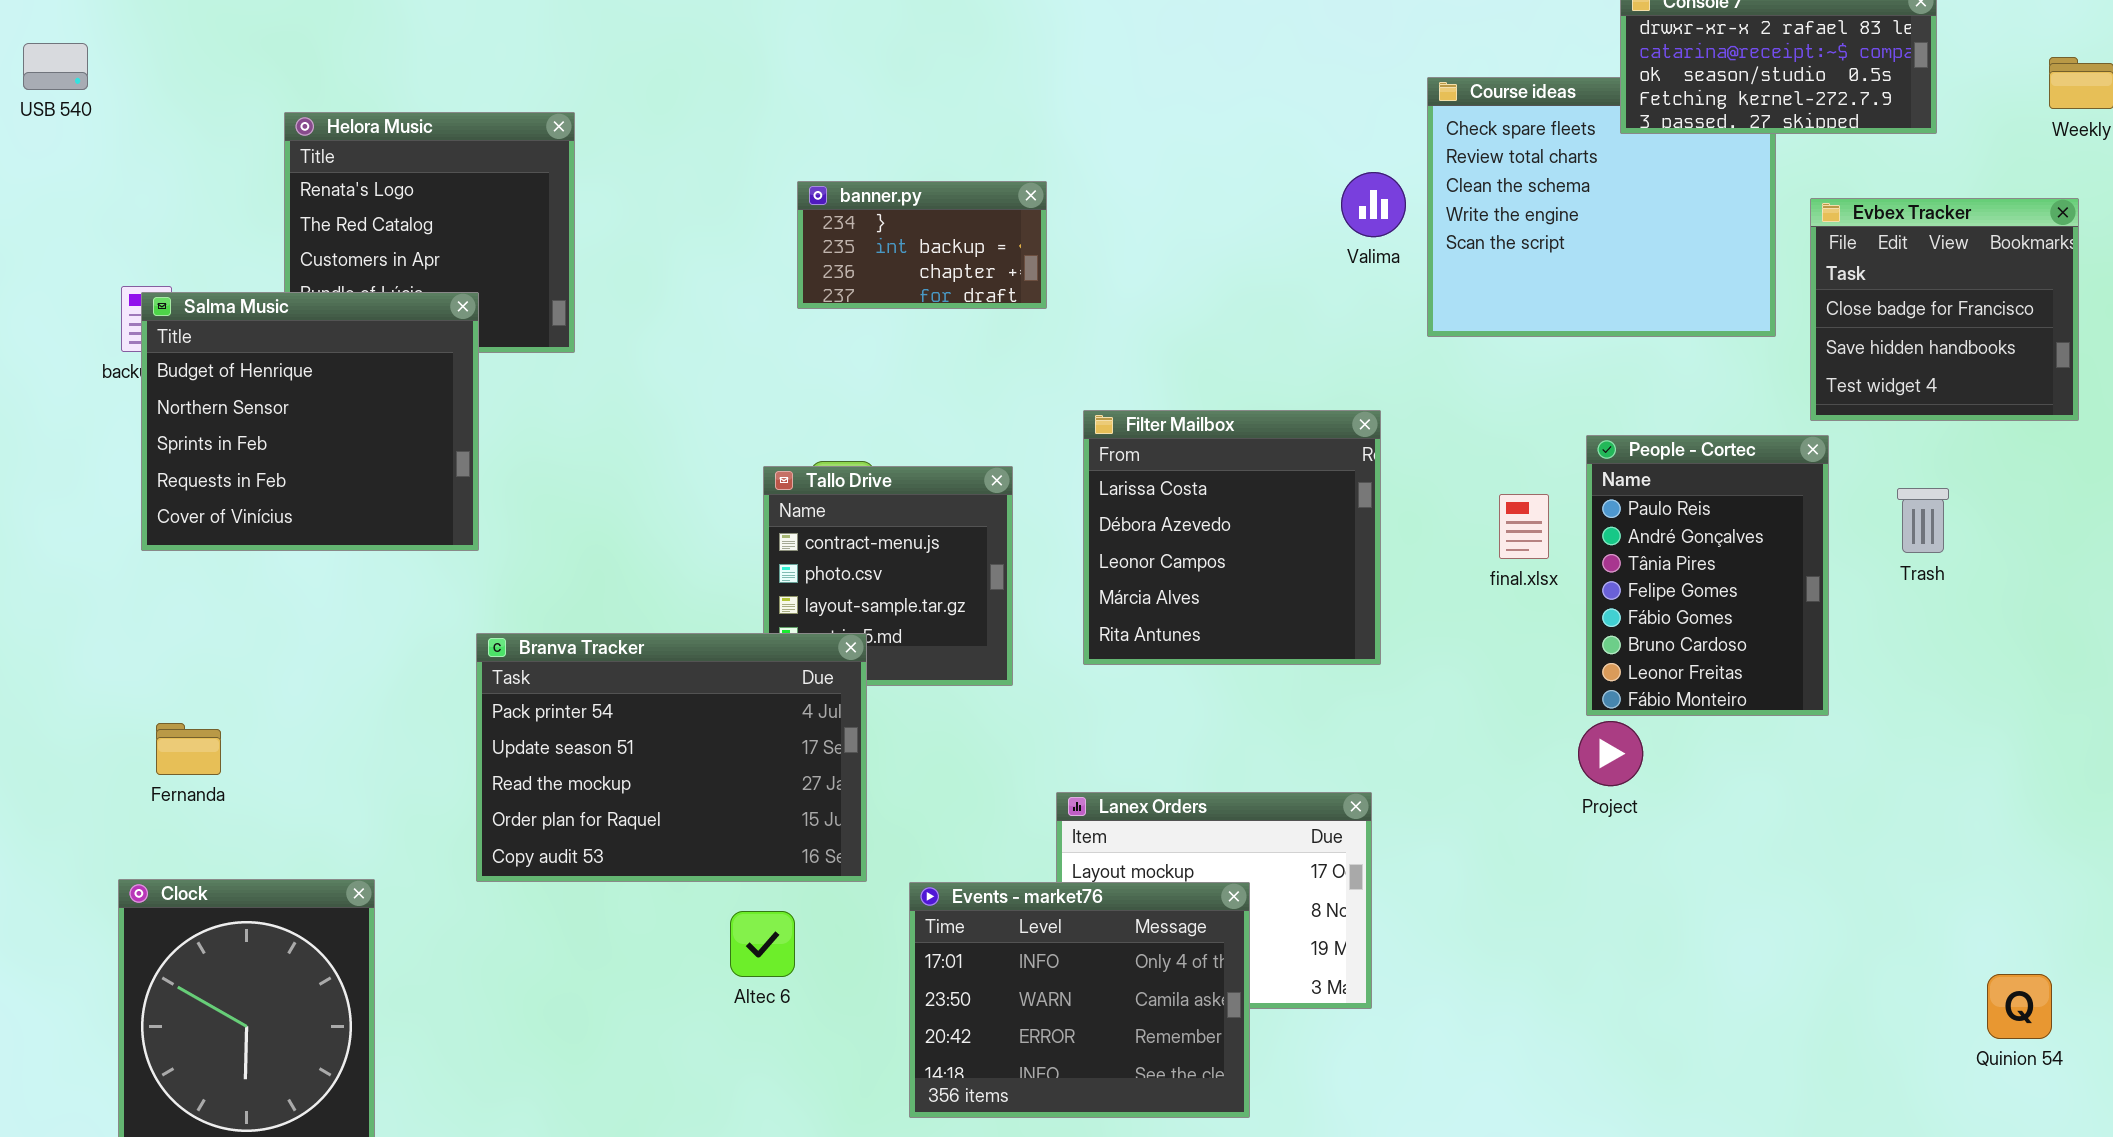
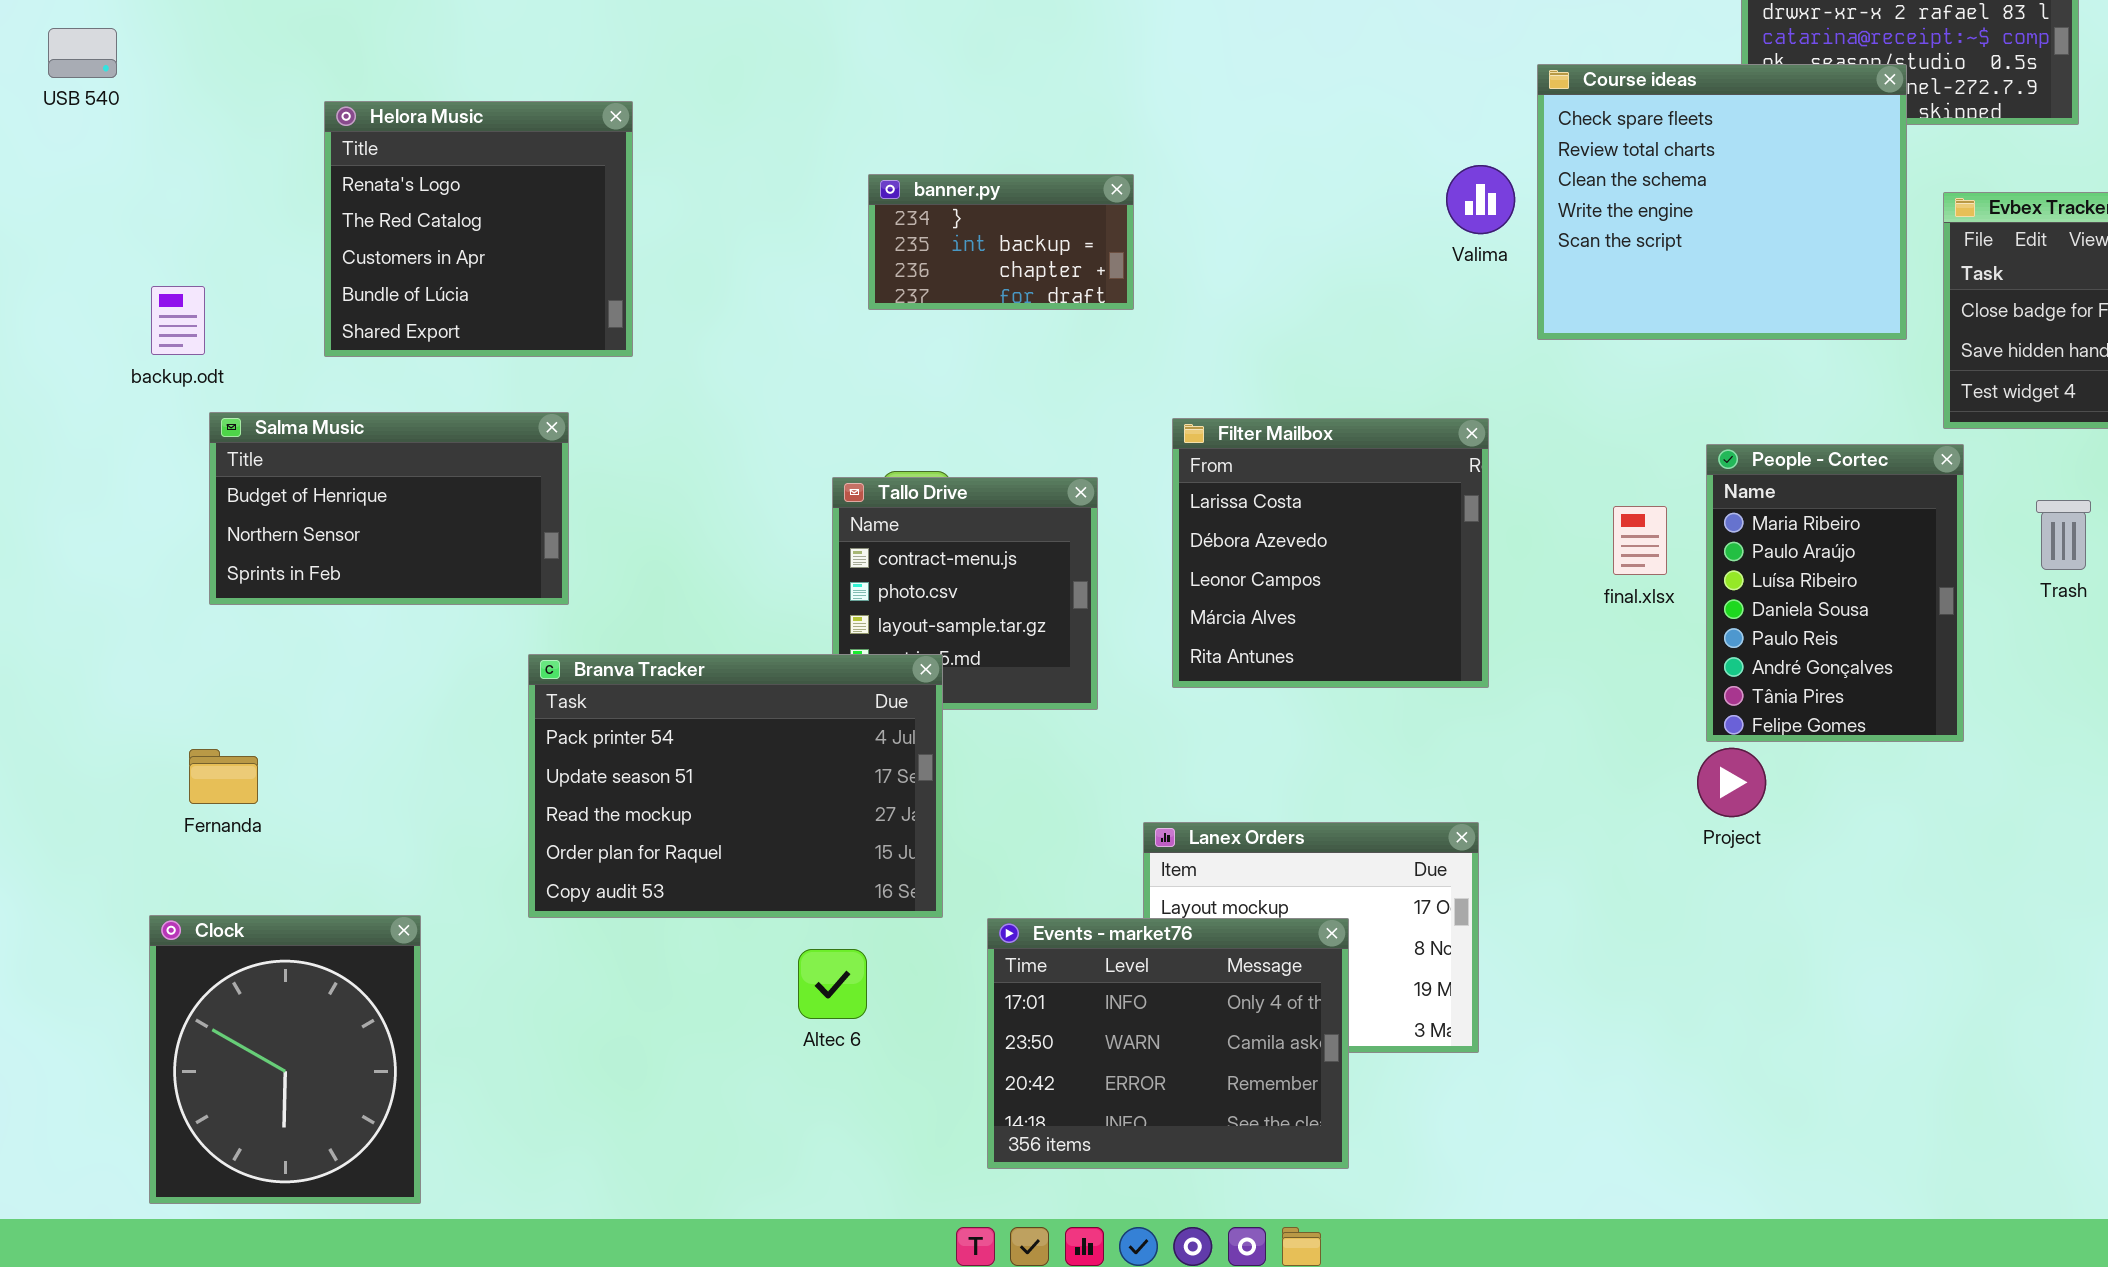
Course ideas: [1427,77,1776,337] -> [1537,64,1907,340], raised
Salma Music: [141,292,479,551] -> [209,412,569,605], moved, resized
People - Cortec: [1586,435,1829,716] -> [1706,444,1964,742], scrolled up 4 rows

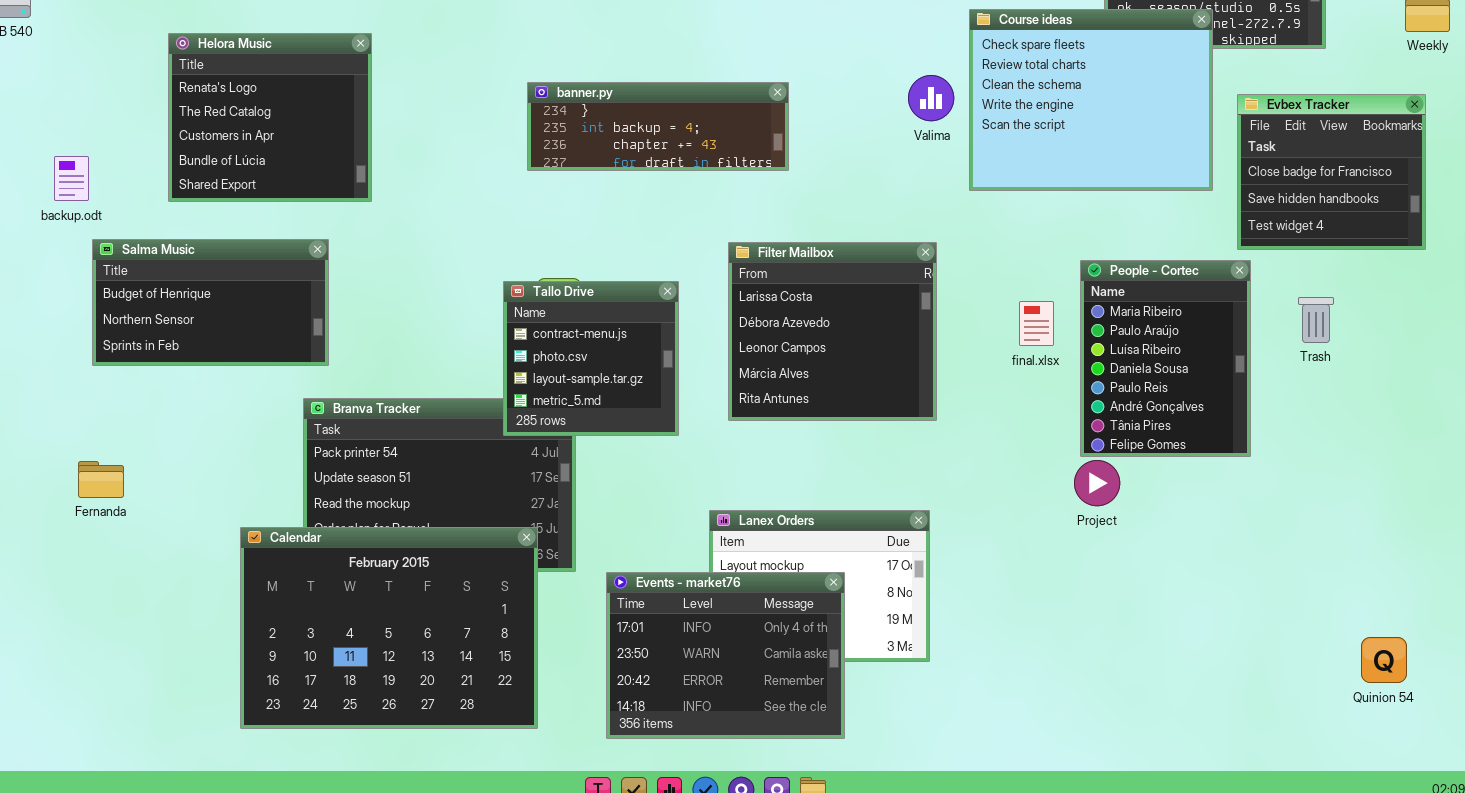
banner.py: [868,174,1134,310] -> [527,82,789,171], resized
Tallo Drive: [832,477,1098,710] -> [503,281,679,436], raised
Calendar: none -> [240,527,538,729], opened
Clock: [149,915,421,1204] -> none, closed

